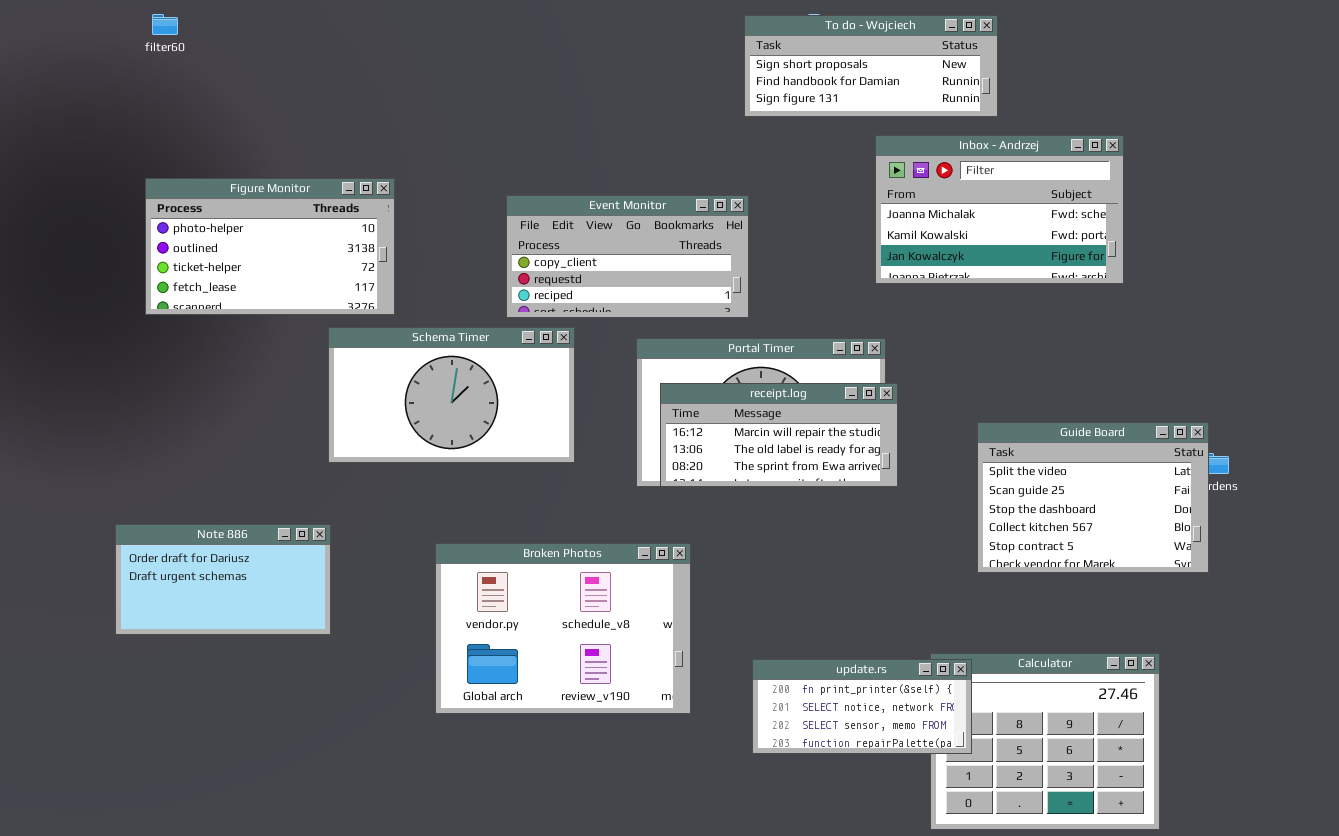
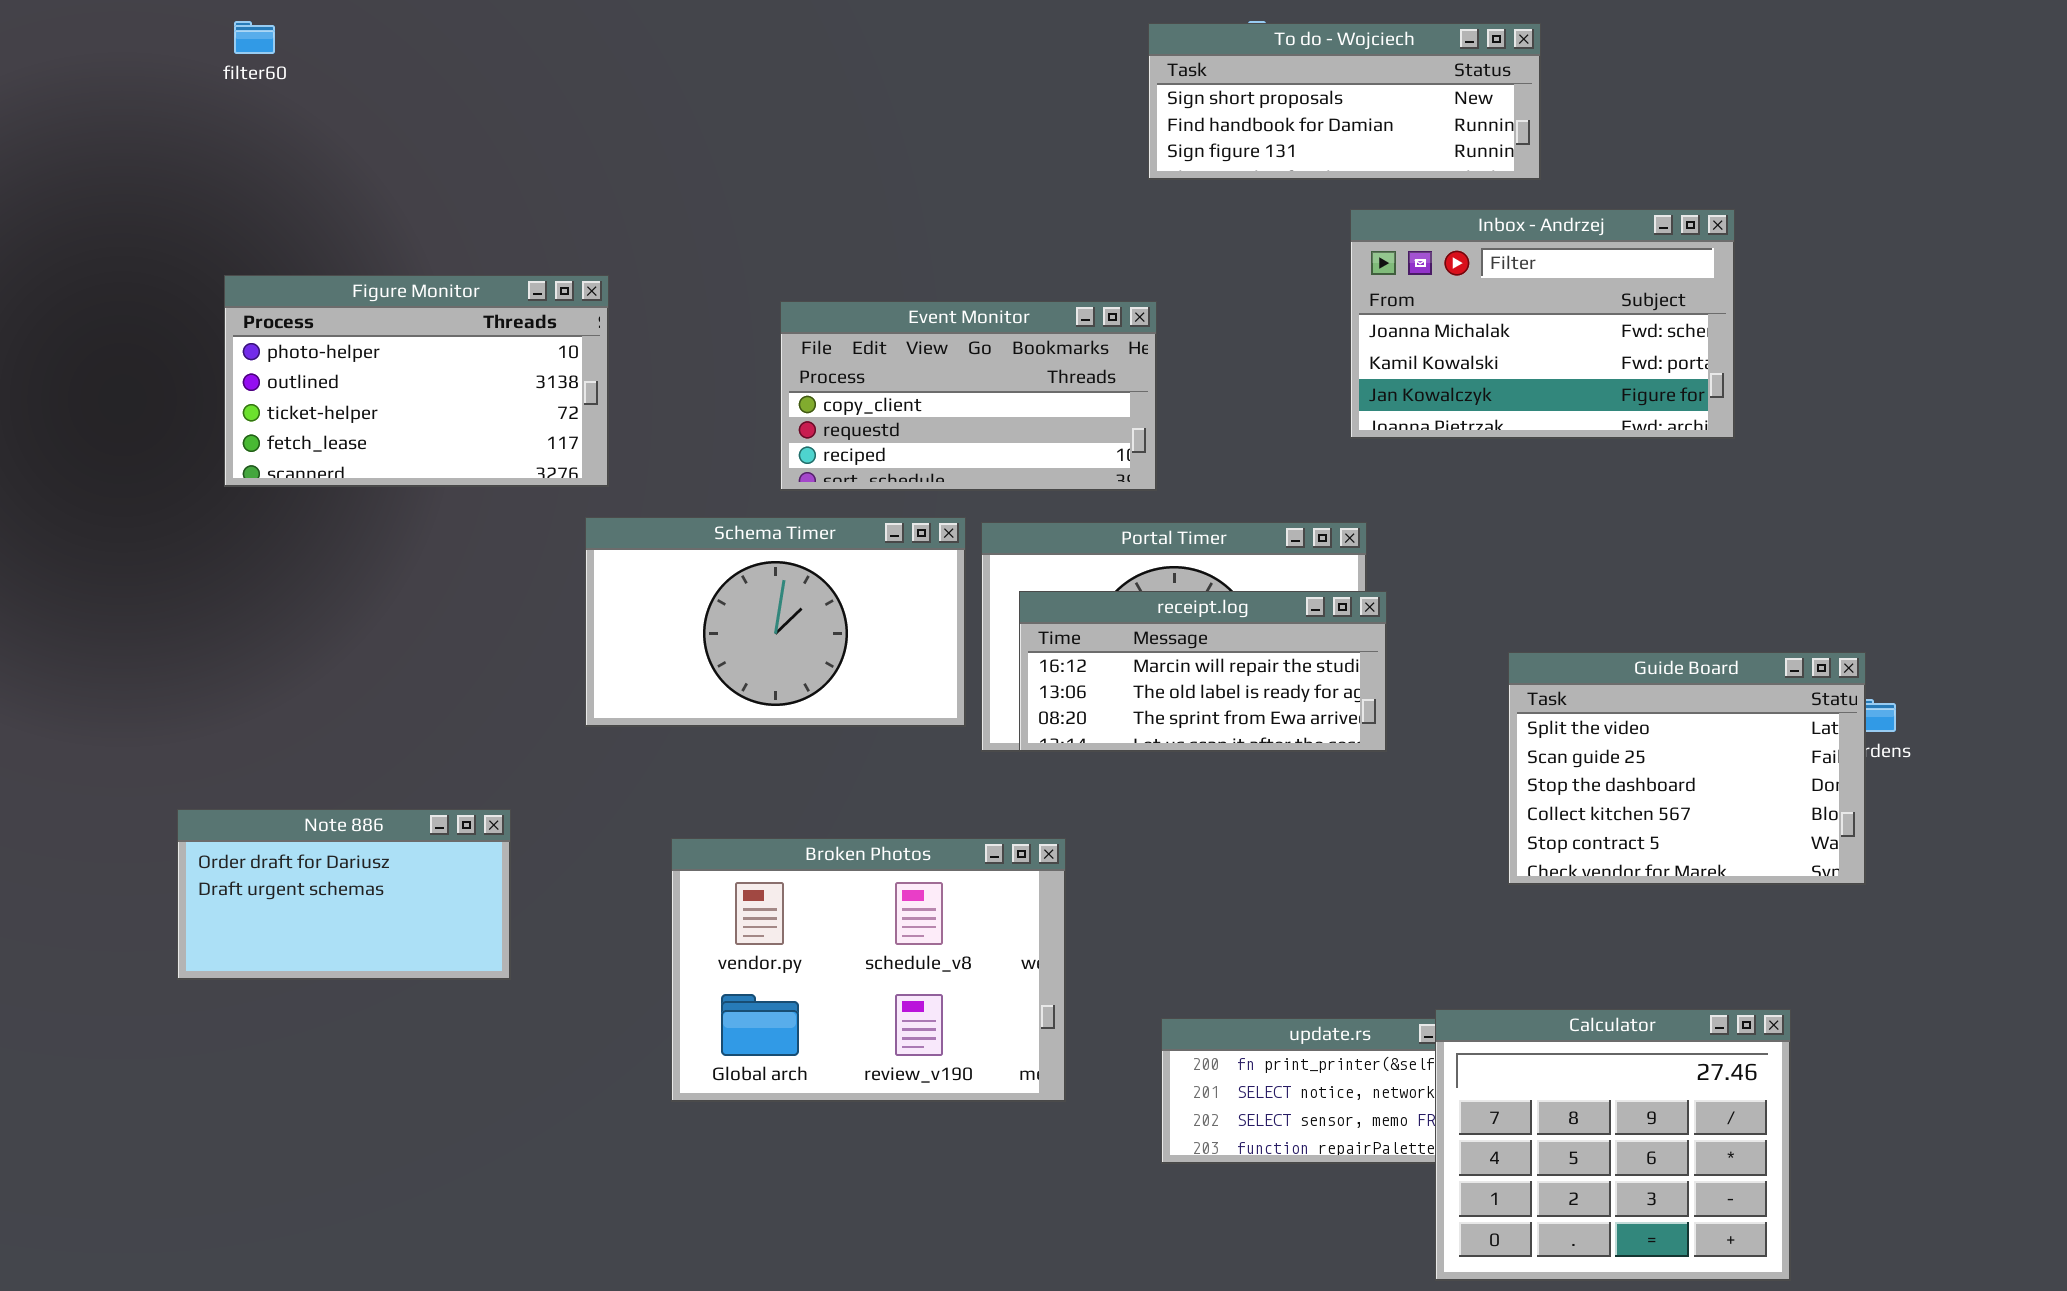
Schema Timer: [328,327,575,463] -> [585,517,966,727], moved
Calculator: [930,653,1160,830] -> [1435,1009,1791,1281], raised

